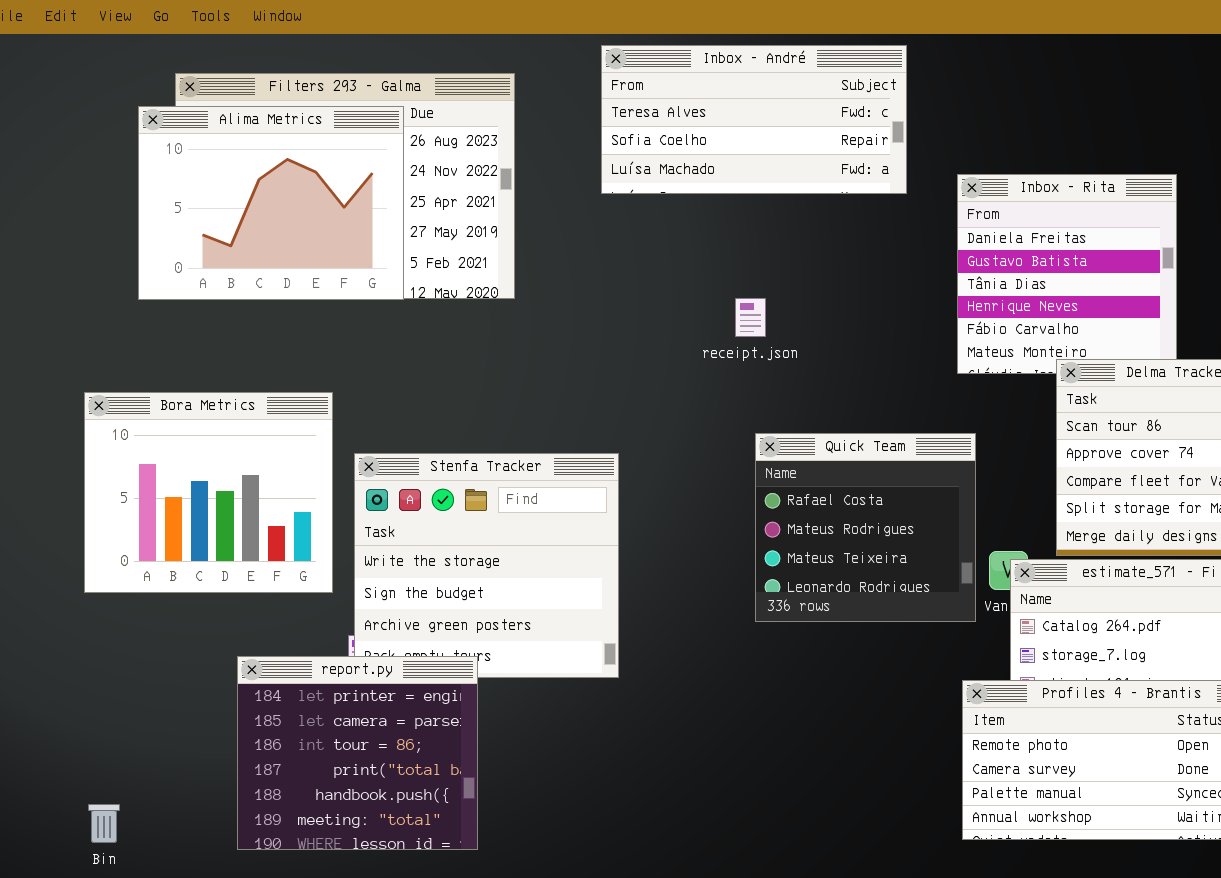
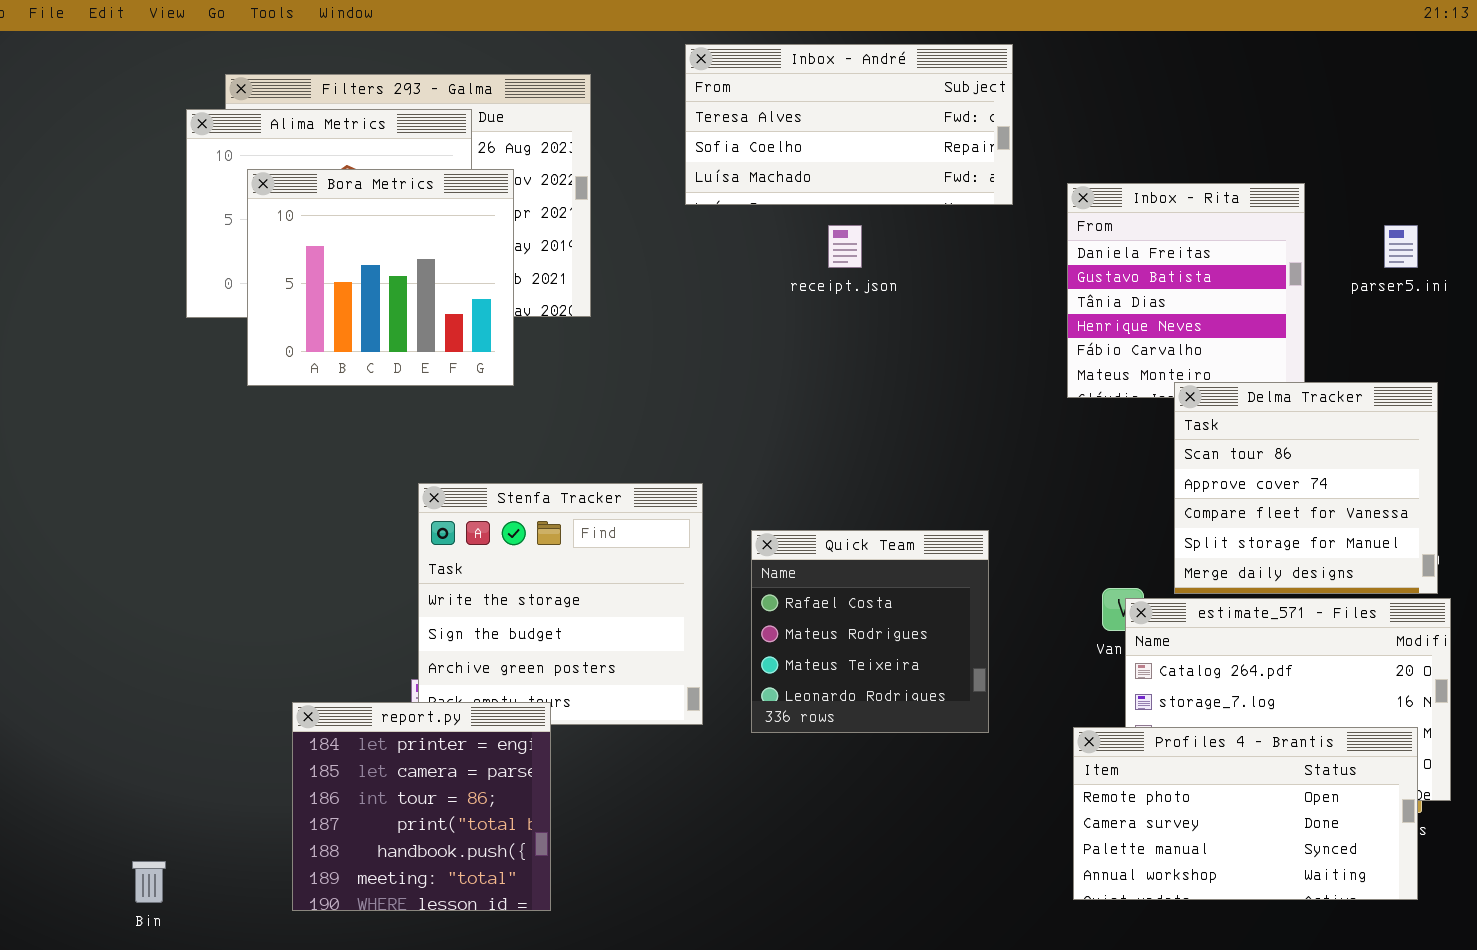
receipt.json: [735,298,766,337] -> [828,225,862,268], moved
Bora Metrics: [84,392,333,593] -> [247,169,514,386], moved
Quick Team: [755,433,976,622] -> [751,530,989,733], moved

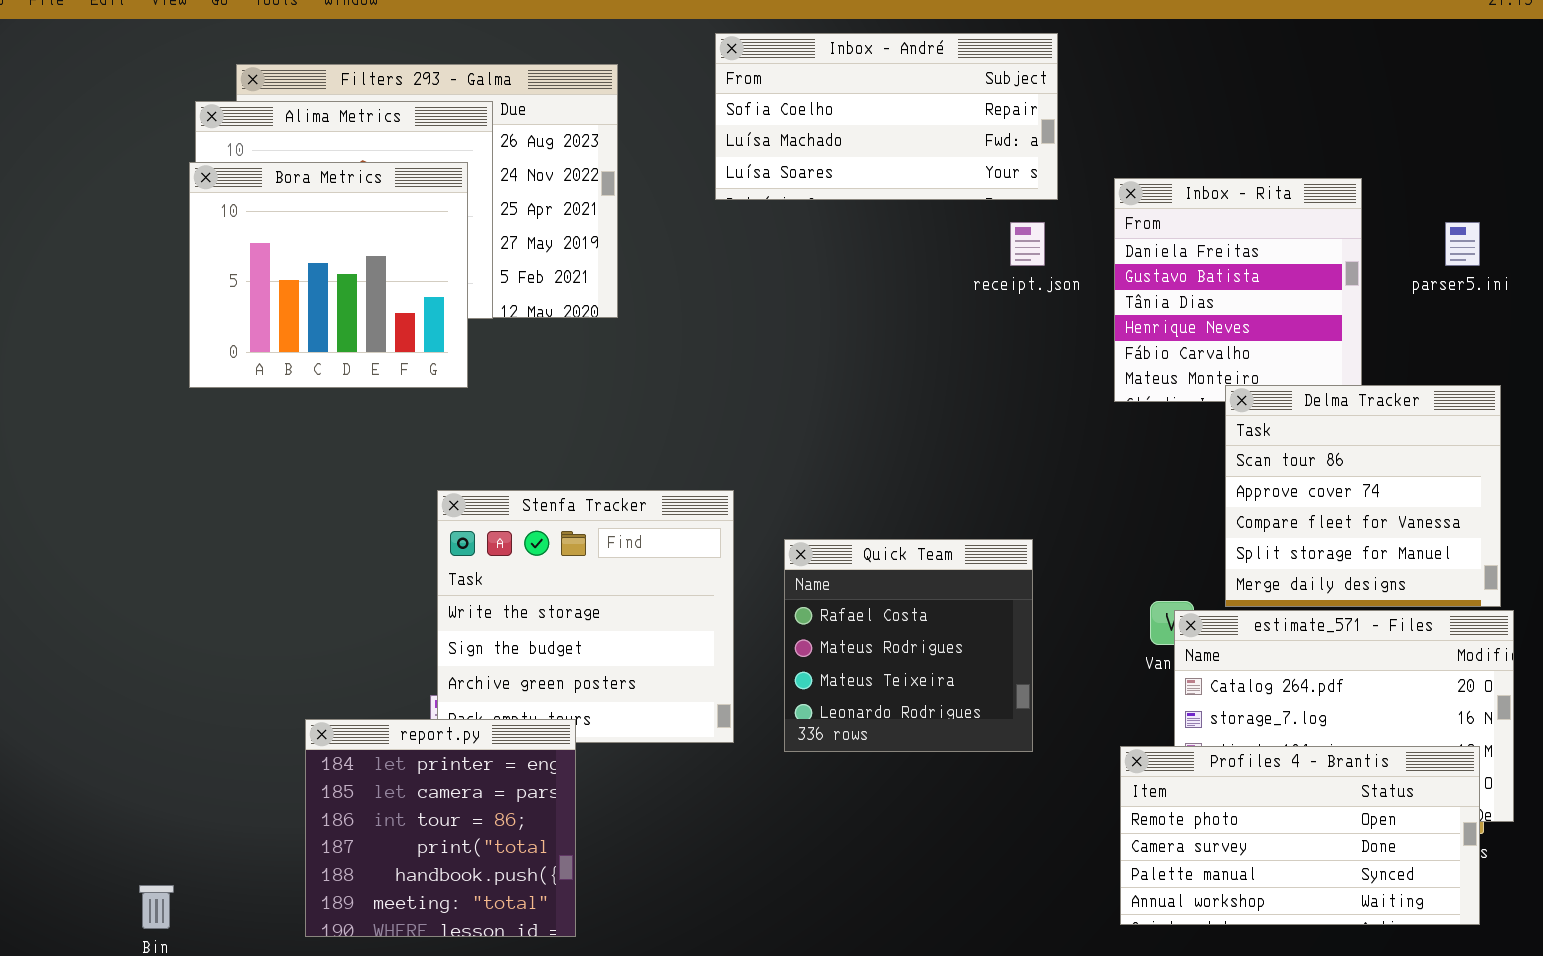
Inbox - André: [685,44,1013,205] -> [715,33,1058,200], scrolled down 1 row
Bora Metrics: [247,169,514,386] -> [189,162,468,388], moved
receipt.json: [828,225,862,268] -> [1010,222,1045,266], moved

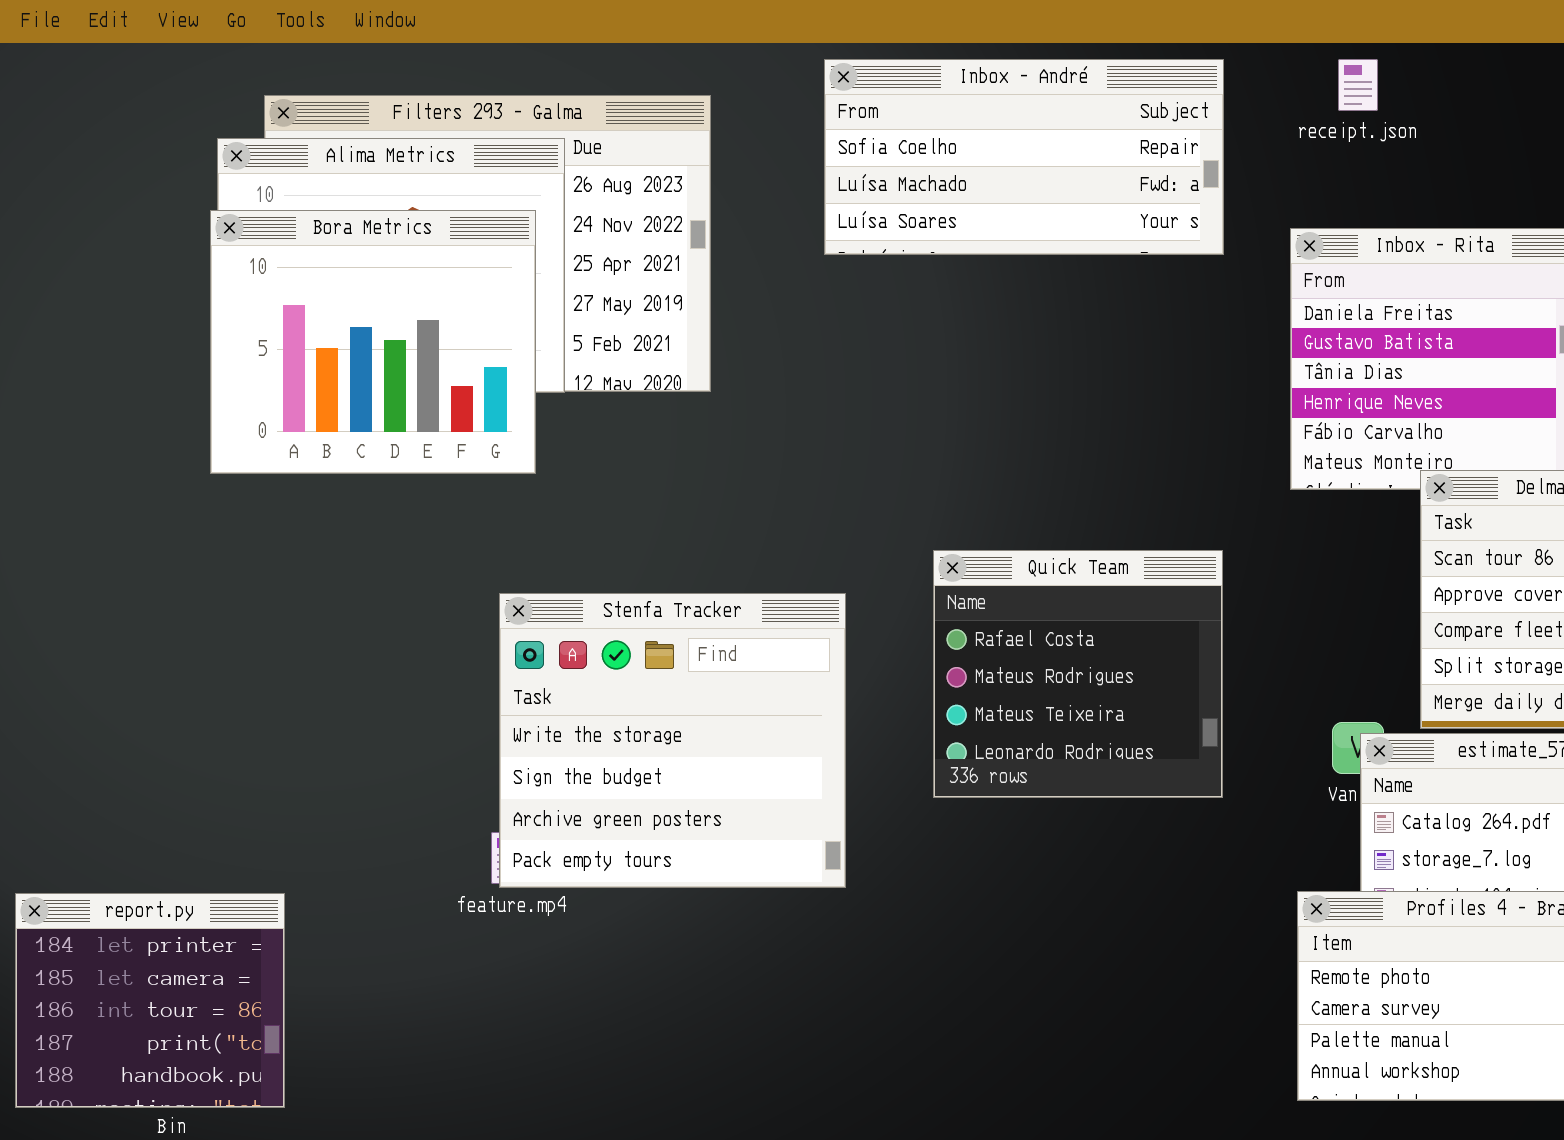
receipt.json: [1010,222,1045,266] -> [1338,59,1378,111], moved
Quick Team: [784,539,1033,752] -> [933,550,1223,798], moved
report.py: [305,719,576,937] -> [15,893,285,1108], moved, resized

